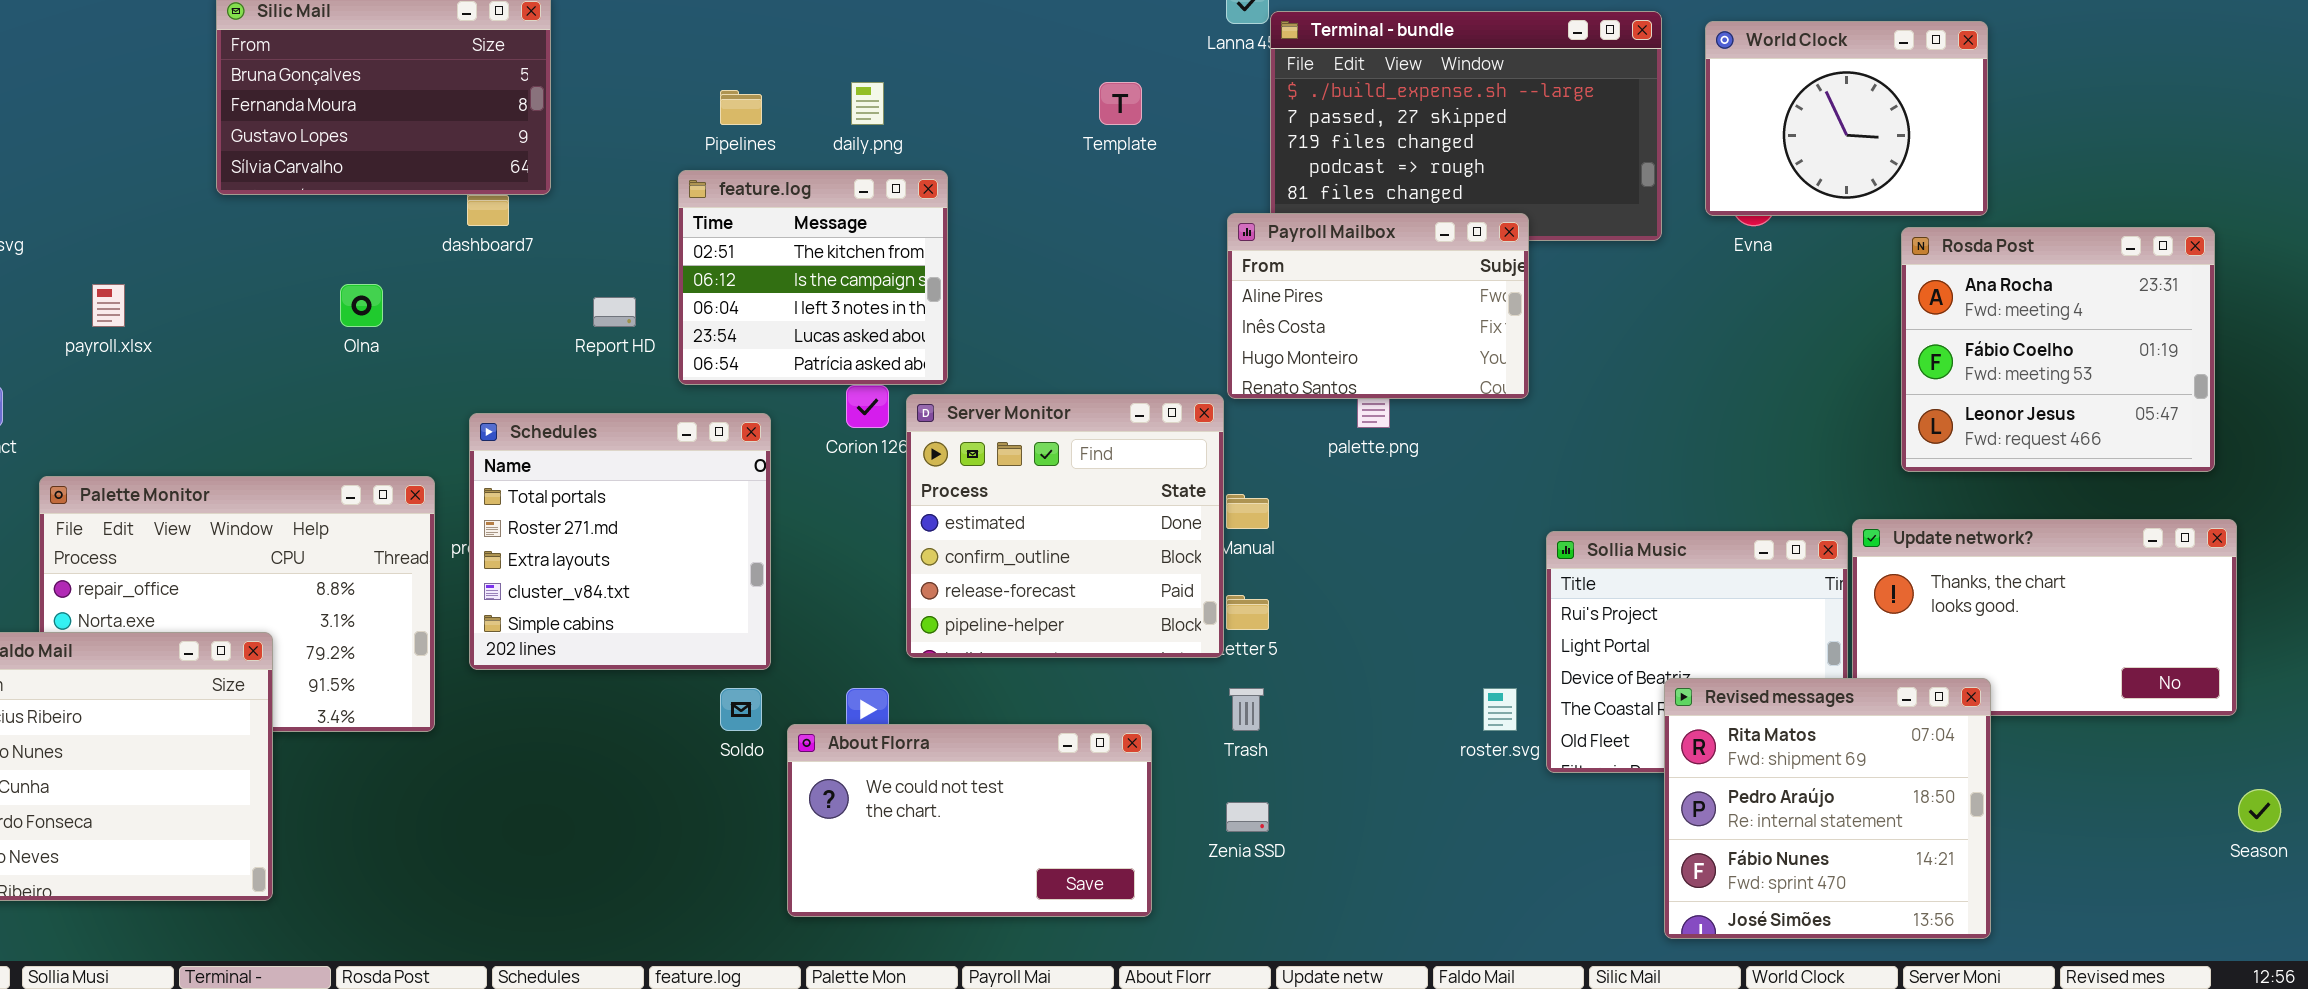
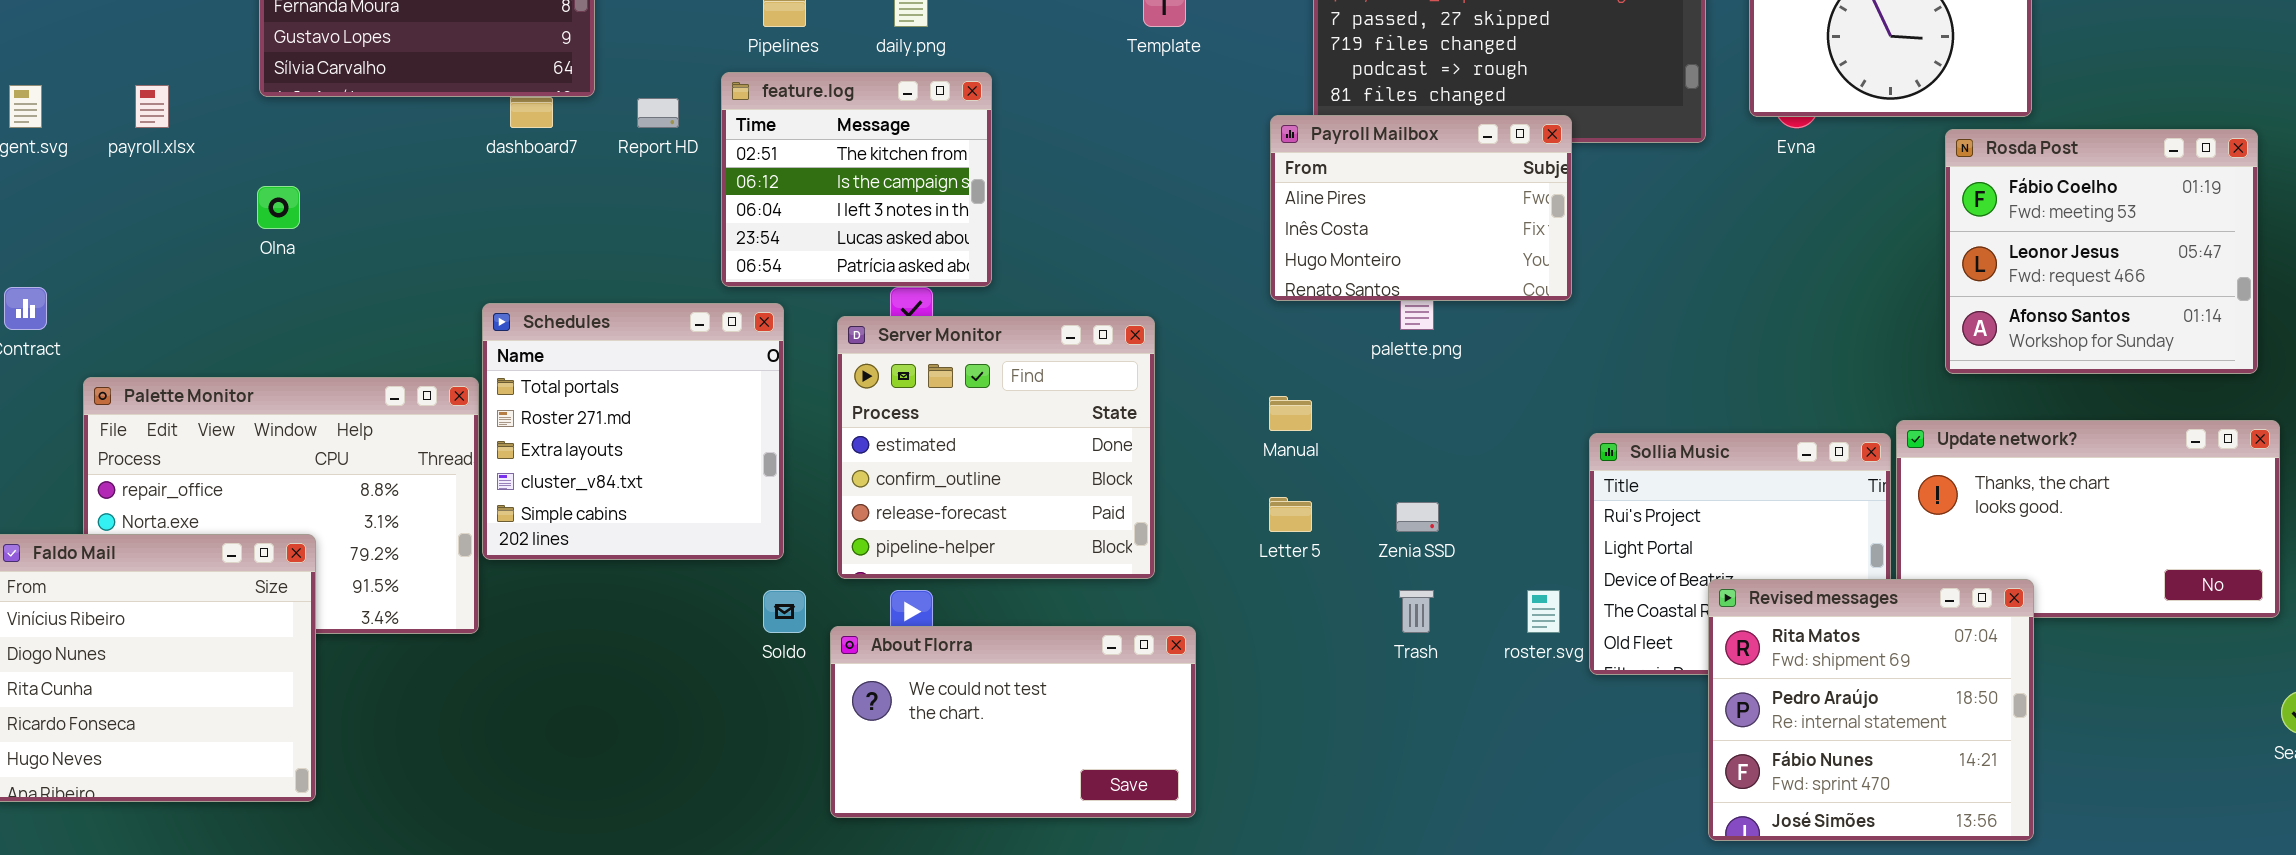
Rosda Post: [1901,227,2215,472] -> [1945,129,2258,374], scrolled down 1 row
payroll.xlsx: [92,284,125,327] -> [135,85,169,128], moved
Olna: [340,284,383,327] -> [257,186,300,229], moved
Report HD: [593,297,636,327] -> [637,98,679,128], moved
Server Monitor: [906,394,1224,658] -> [837,316,1155,579], moved
Schedules: [469,413,771,670] -> [482,303,784,560], moved
Trash: [1229,688,1264,731] -> [1399,590,1434,633], moved
Zenia SSD: [1226,802,1269,832] -> [1396,502,1439,532], moved

